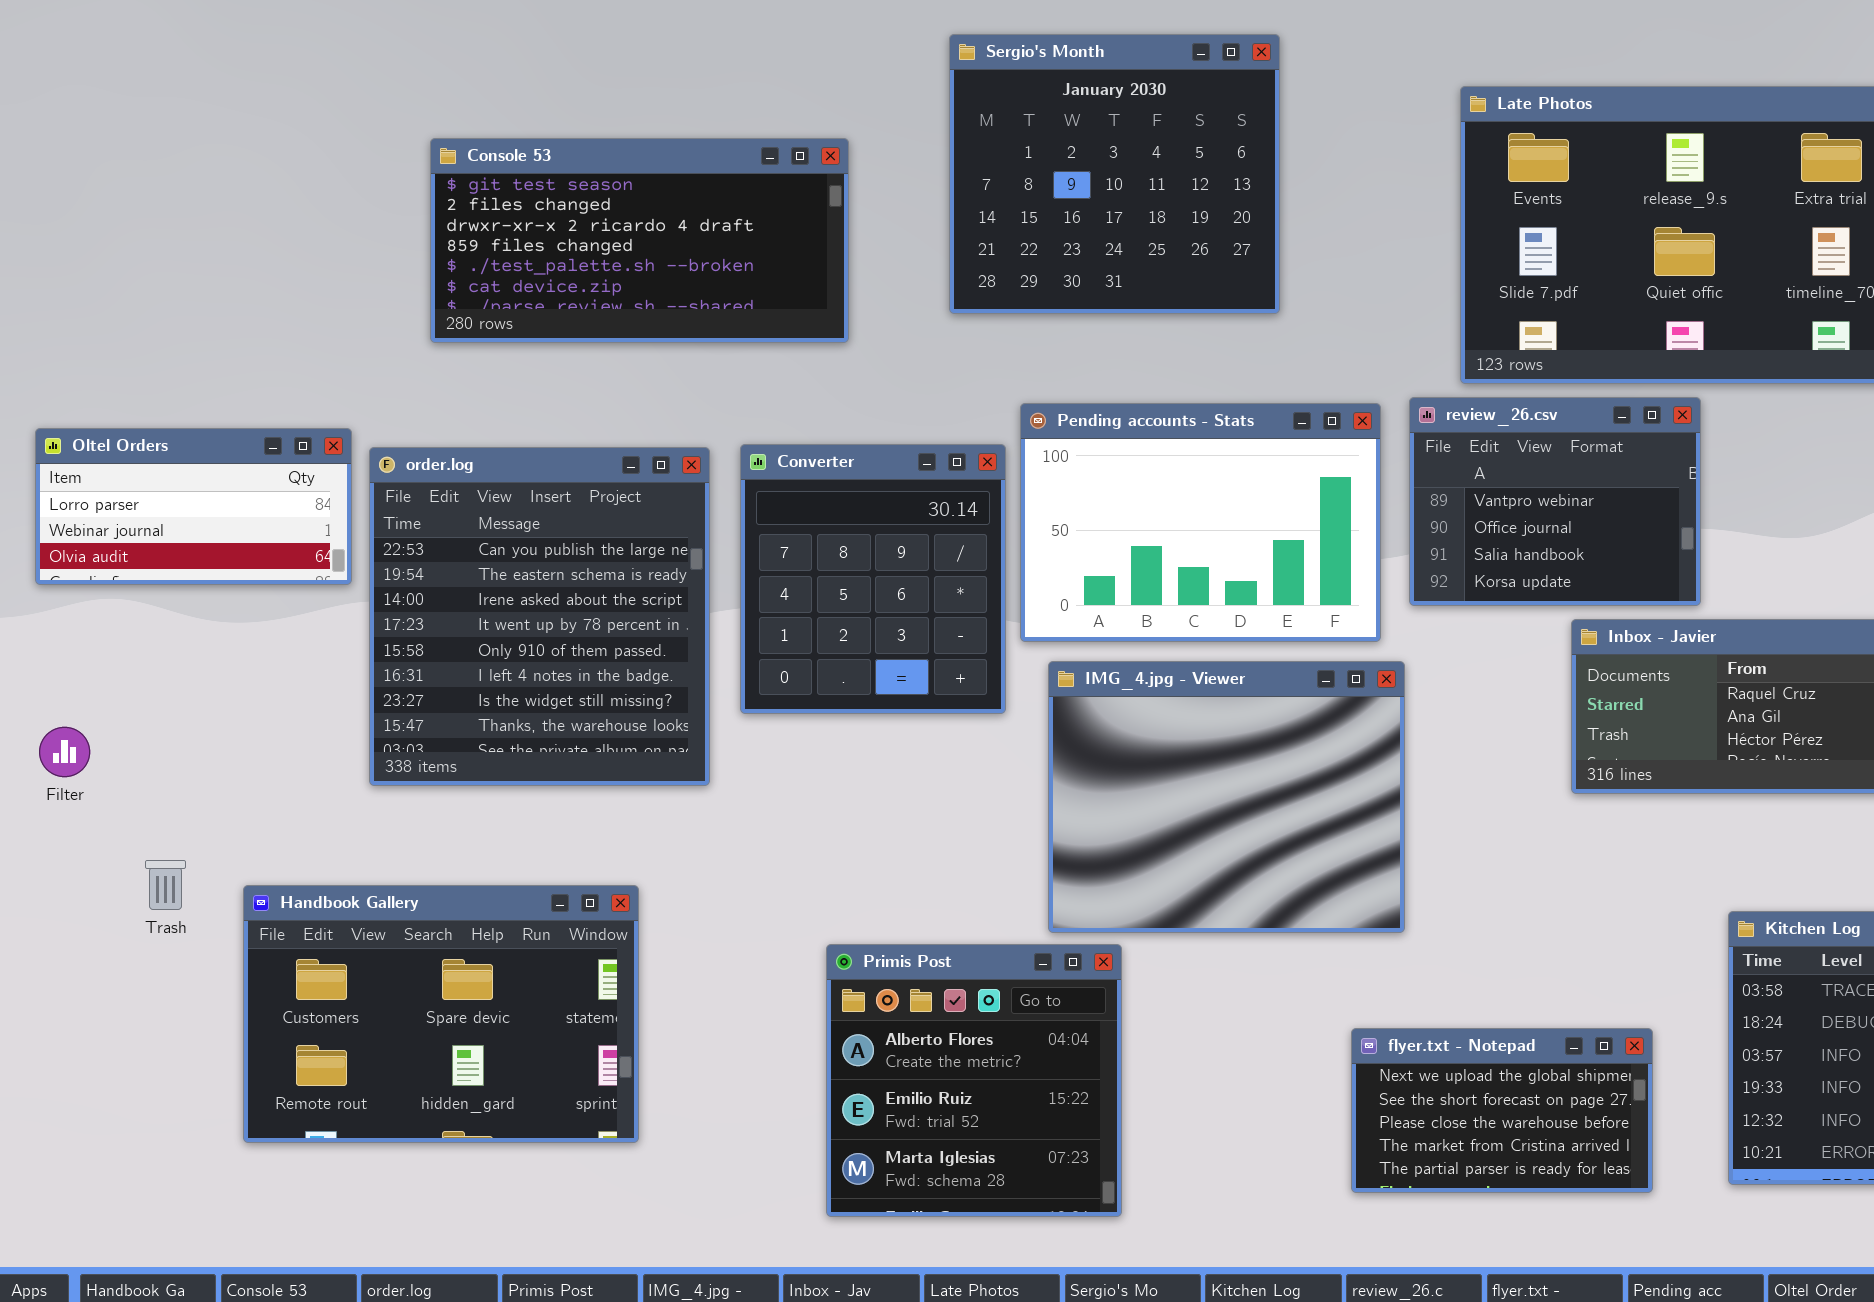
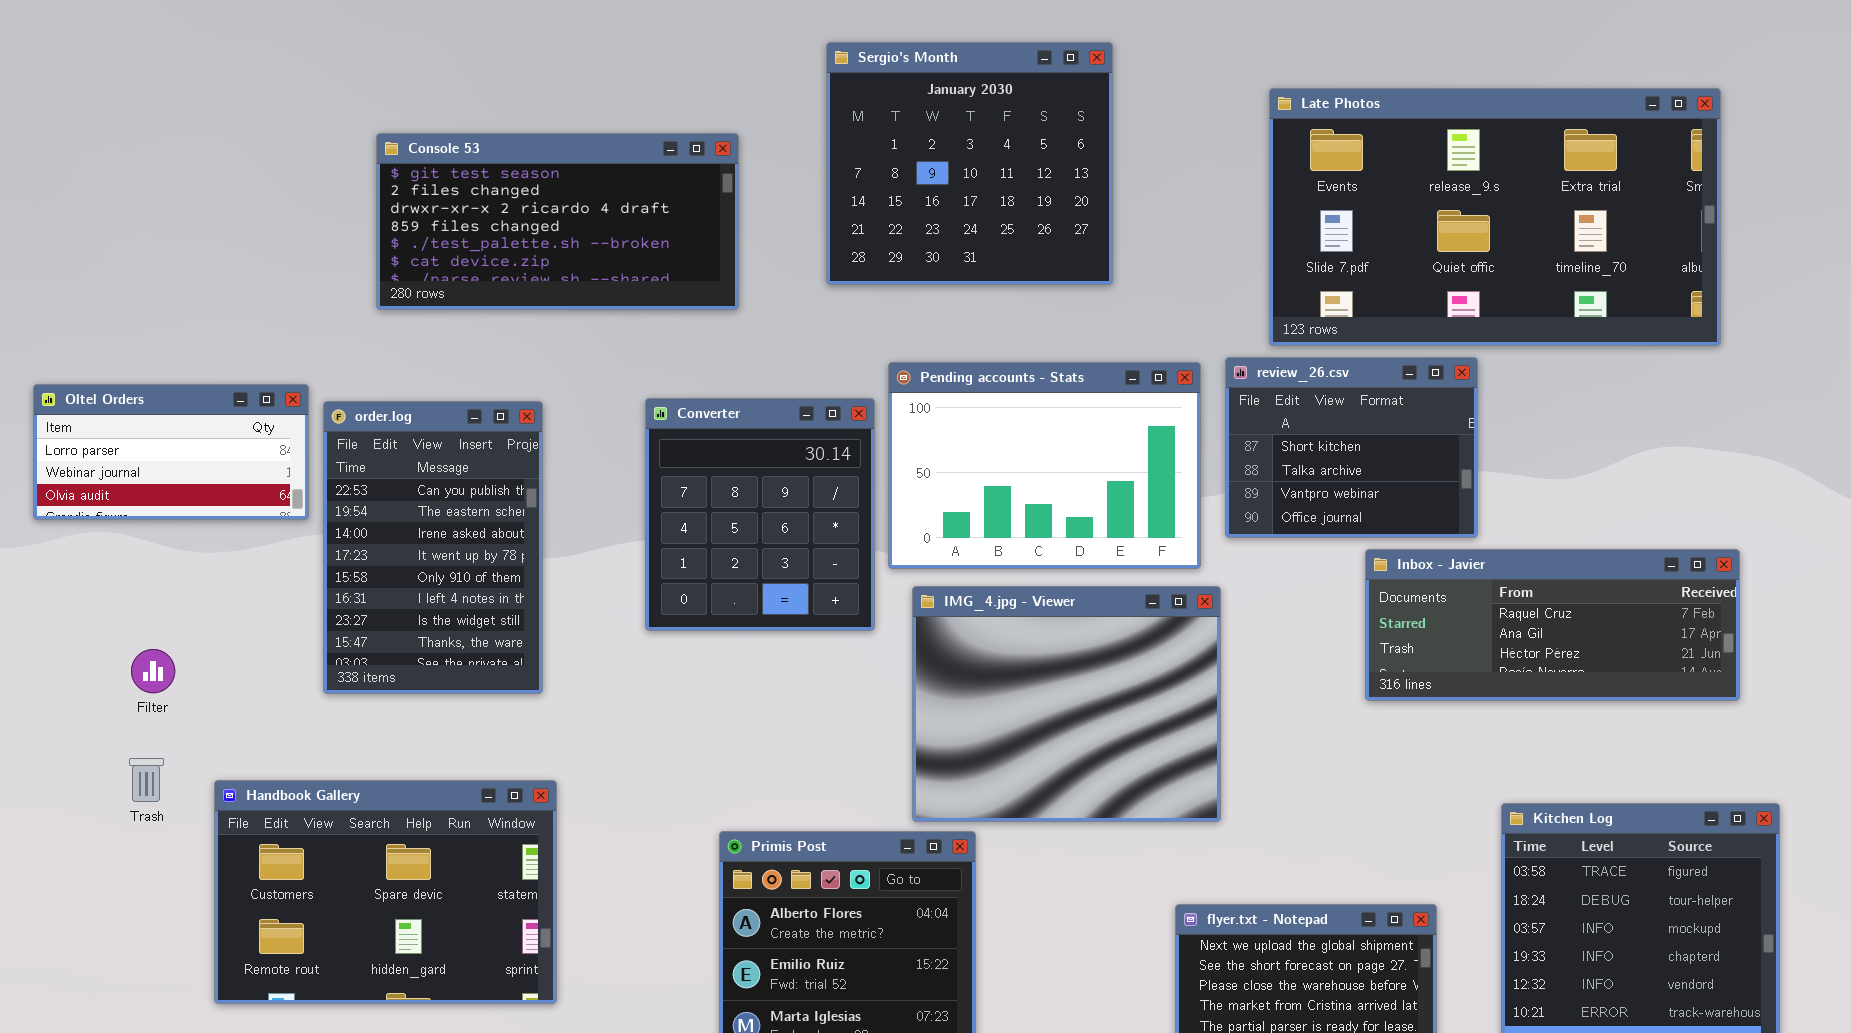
review_26.csv: [1409,397,1701,606] -> [1225,357,1478,538], scrolled up 2 rows
order.log: [369,447,710,786] -> [323,401,543,694], resized
Filter: [39,727,90,777] -> [131,649,175,693], moved

